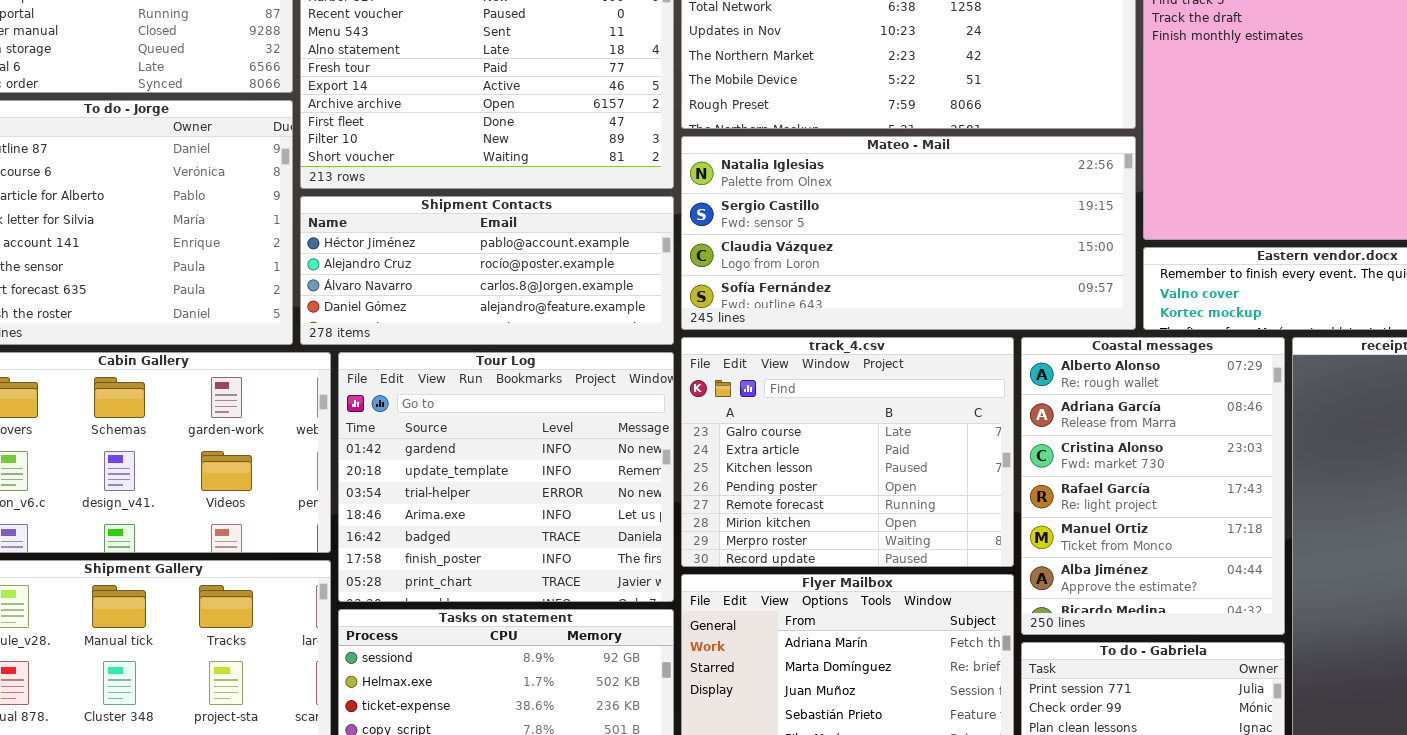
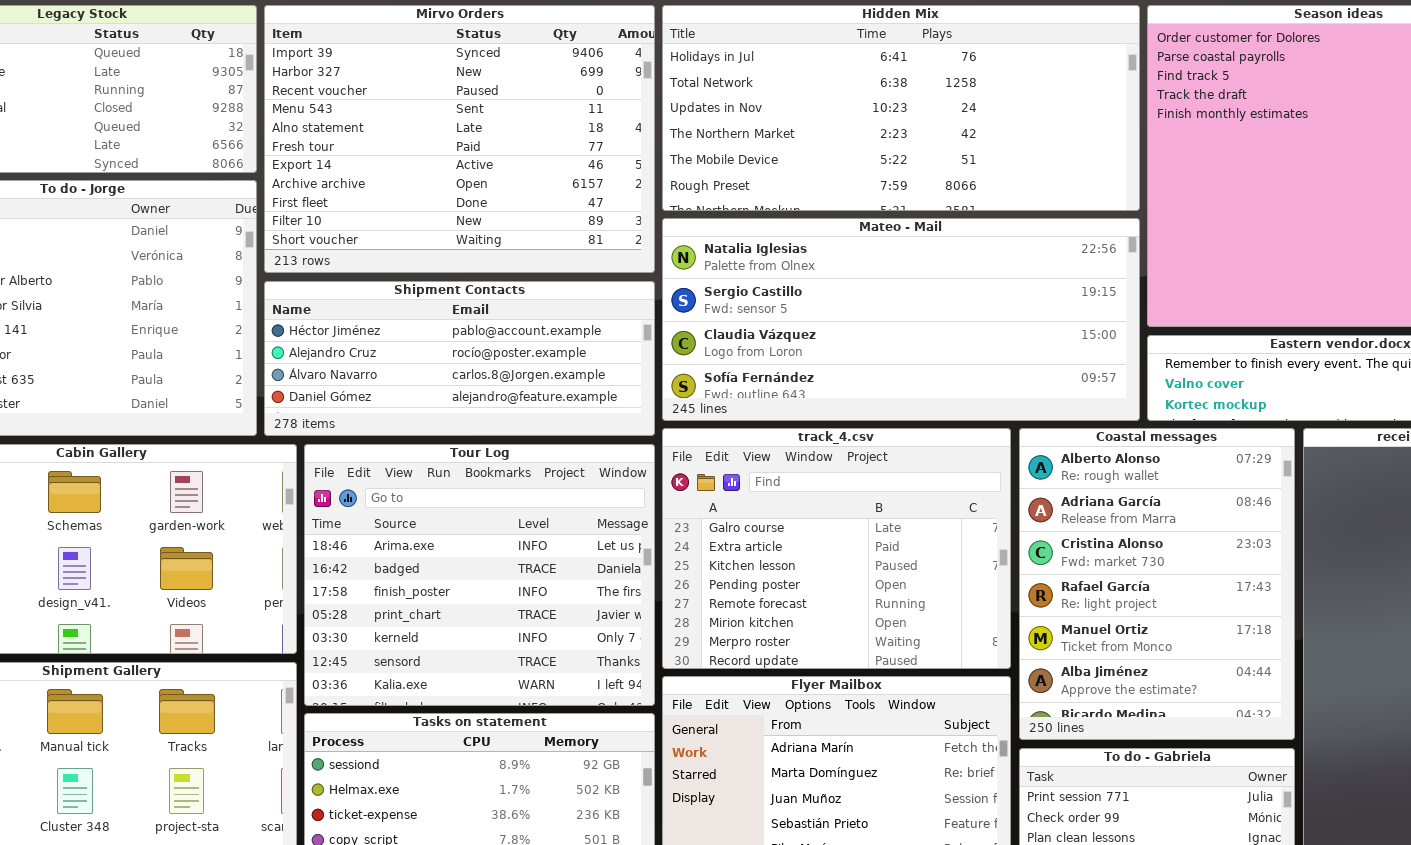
Tour Log: [338,352,674,602] -> [304,444,655,706], scrolled down 3 rows

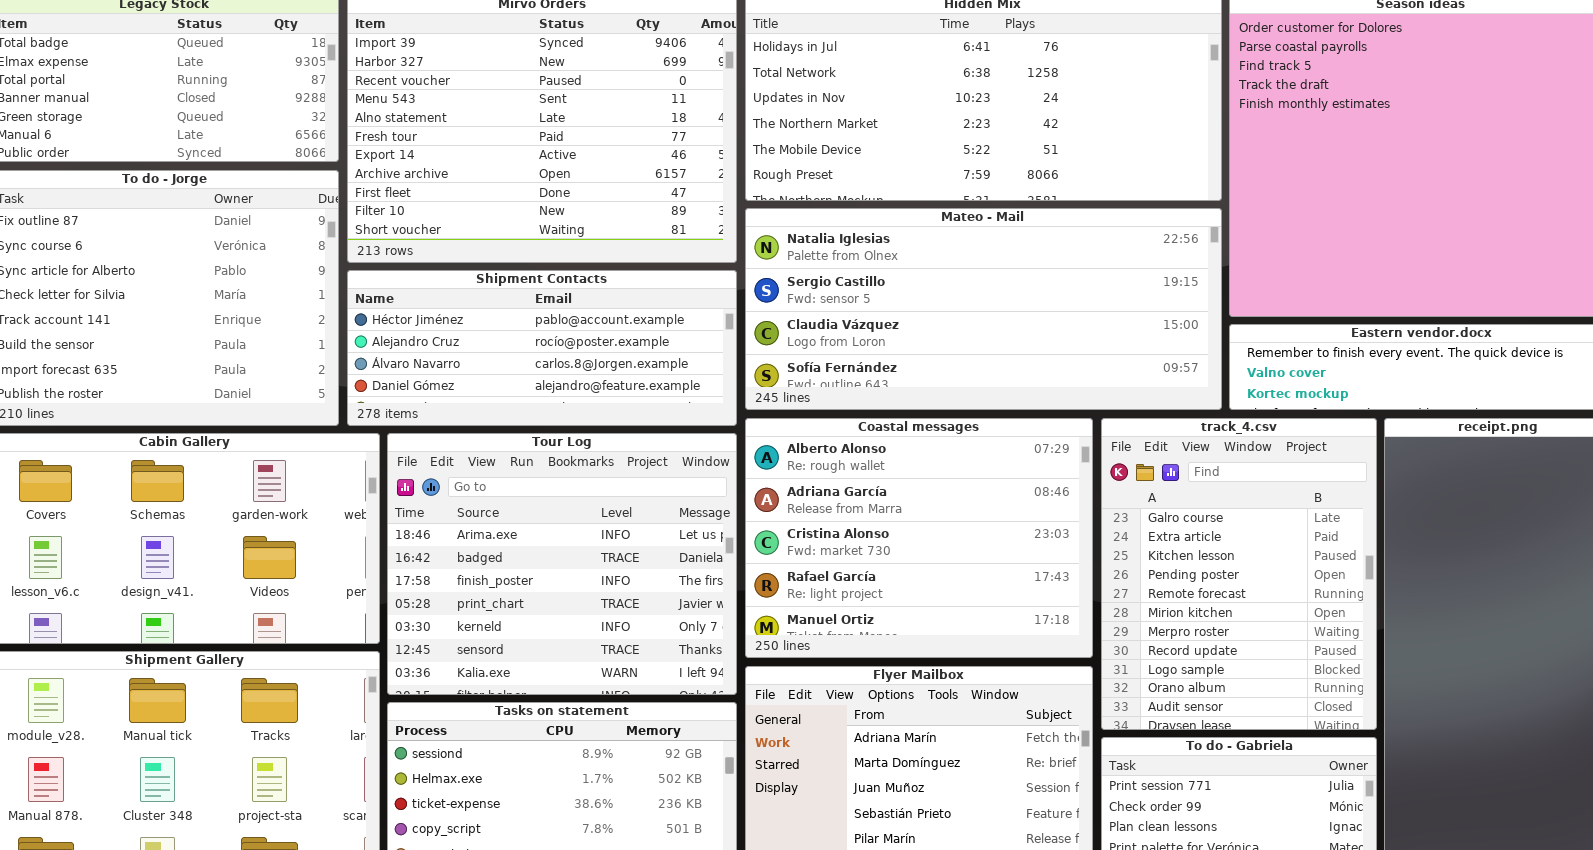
track_4.csv: [662,428,1011,669] -> [1101,418,1377,730], moved, resized
Coastal messages: [1019,428,1295,740] -> [745,418,1093,658], moved, resized

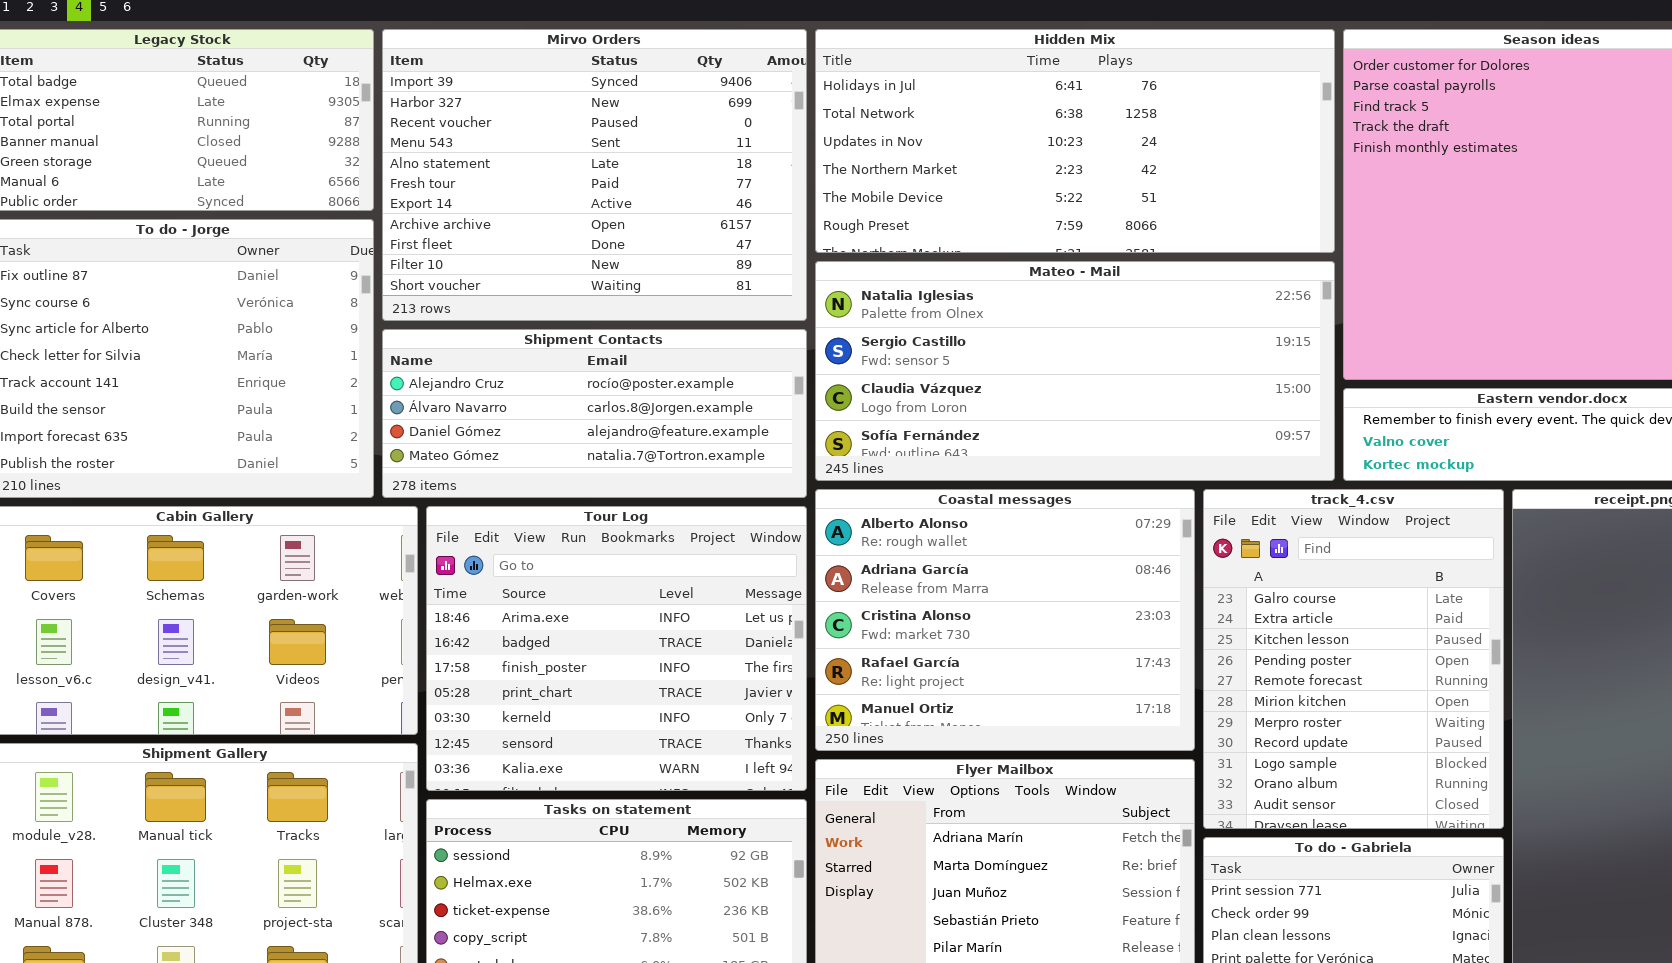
Shipment Contacts: [347,270,737,426] -> [382,329,807,498], scrolled down 1 row

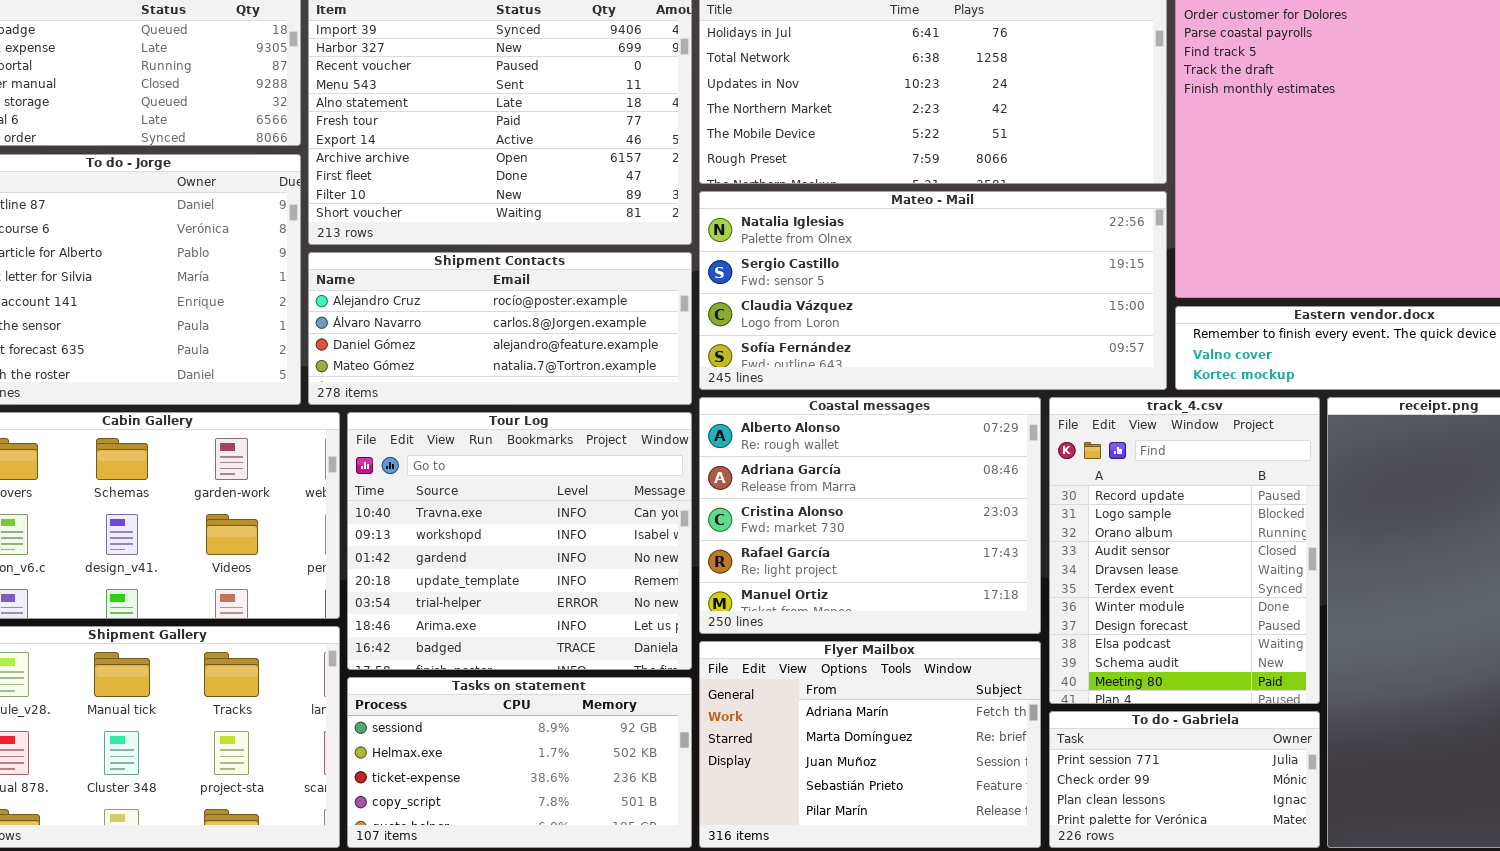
track_4.csv: [1203,489,1504,829] -> [1049,397,1320,704], scrolled down 7 rows
Tour Log: [426,506,807,791] -> [347,412,692,670], scrolled up 5 rows

